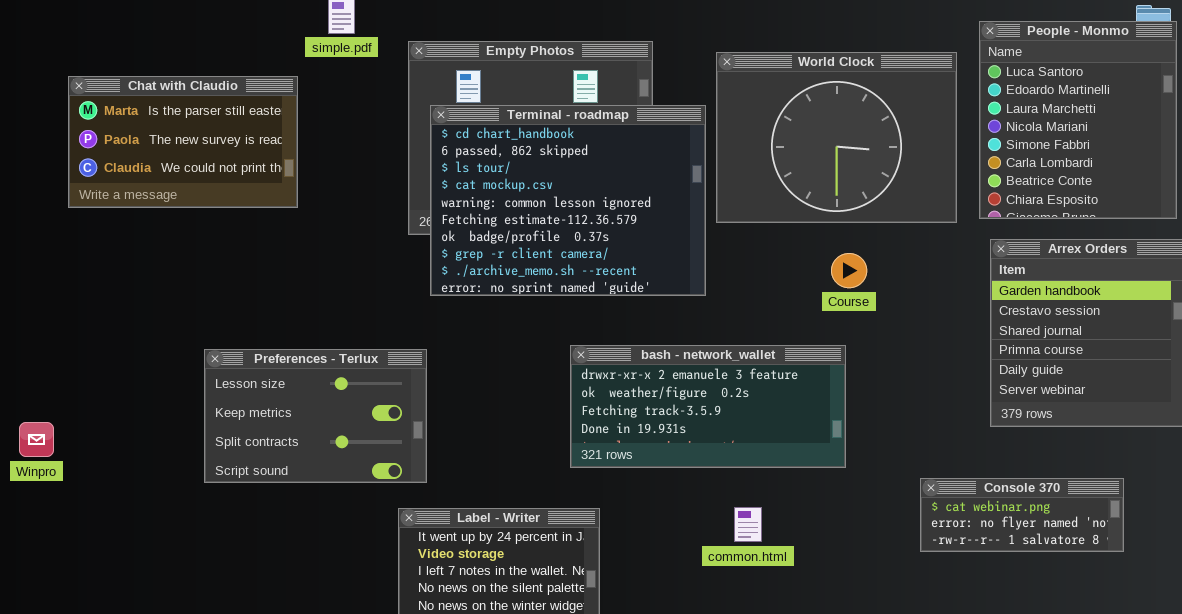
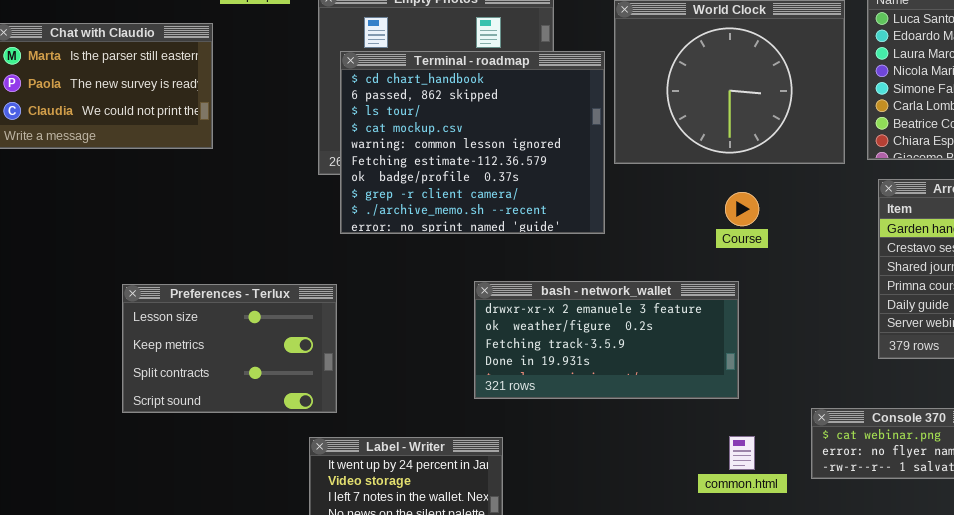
common.html: [734,507,762,542] -> [729,436,755,470], moved

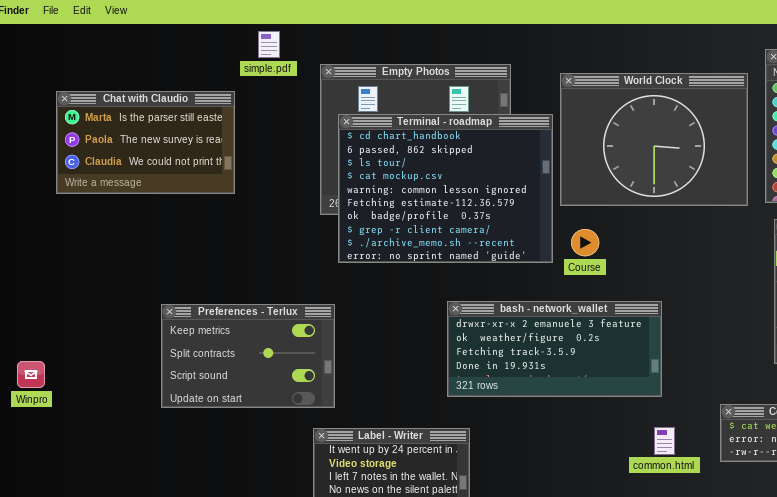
Course: [725,192,759,226] -> [571,229,599,256], moved
Preferences - Terlux: [122,284,337,413] -> [161,304,335,408], scrolled down 1 row

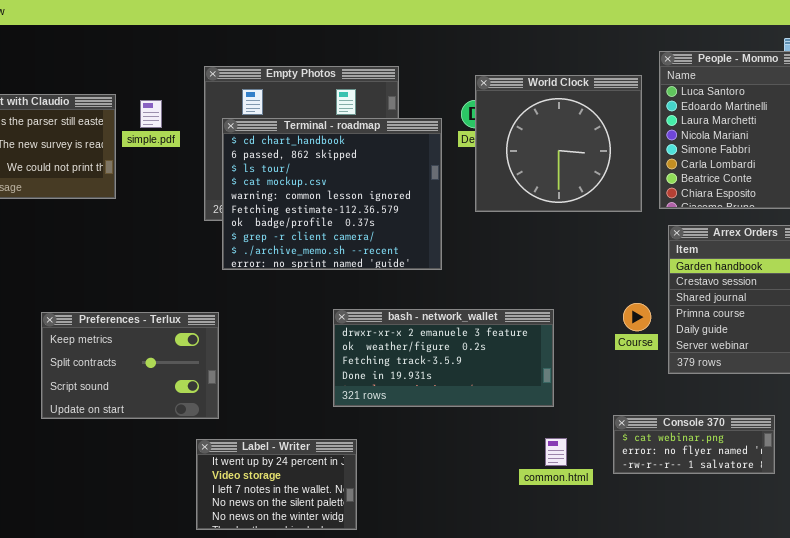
simple.pdf: [258,31,280,58] -> [140,100,162,128], moved
World Clock: [560,73,748,206] -> [475,75,642,212], resized
Course: [571,229,599,256] -> [623,303,651,331], moved

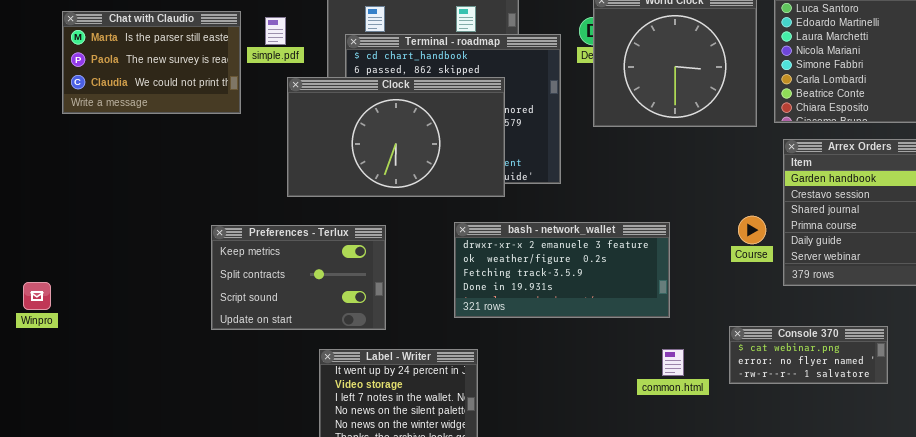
Clock: none -> [287,77,505,197], opened
Preferences - Terlux: [41,312,219,419] -> [211,225,386,330], moved

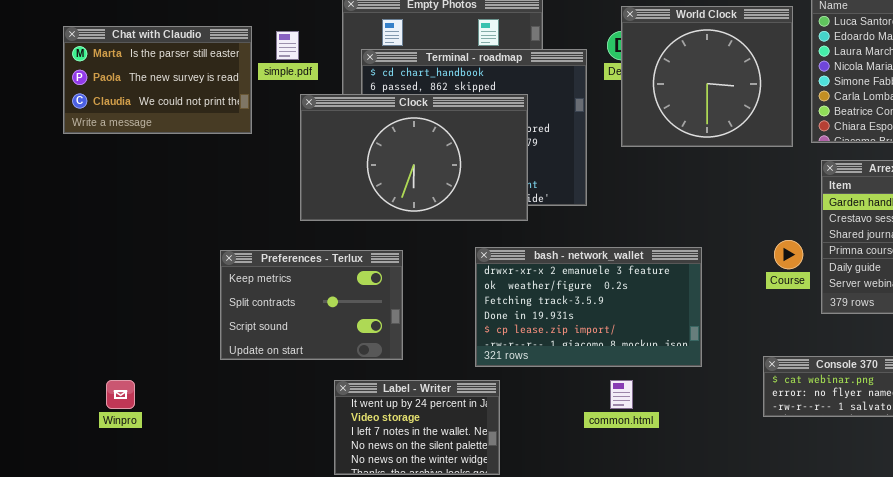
bash - network_wallet: [454,222,670,318] -> [475,247,702,367], resized
Winpro: [23,282,51,310] -> [106,380,135,409], moved
common.html: [662,349,684,376] -> [610,380,633,409], moved

